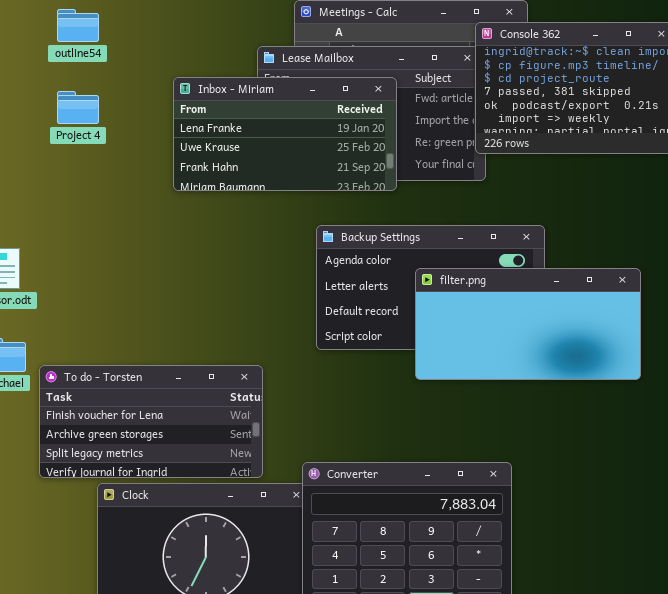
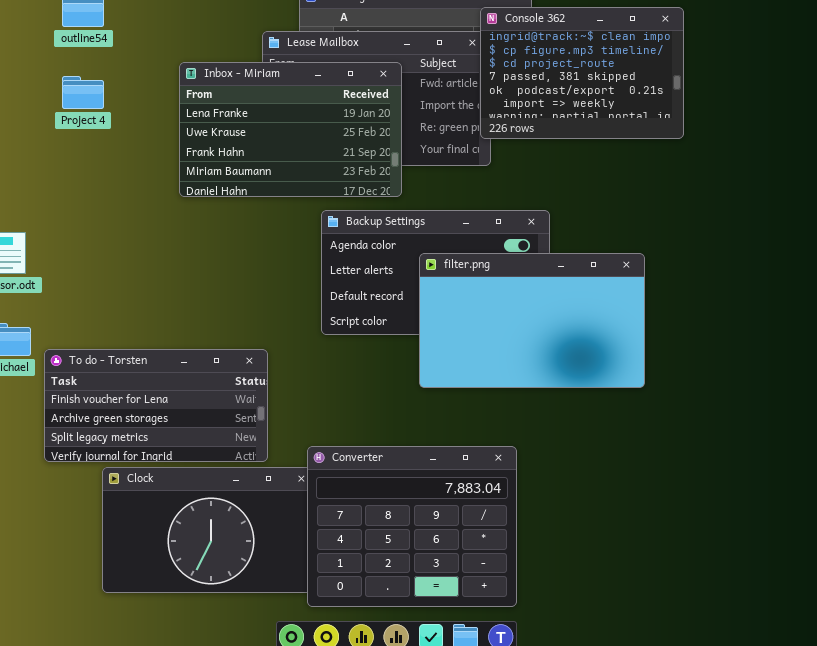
Inbox - Miriam: [173,77,397,191] -> [179,62,402,197], resized
filter.png: [415,268,641,380] -> [419,253,645,388], resized

